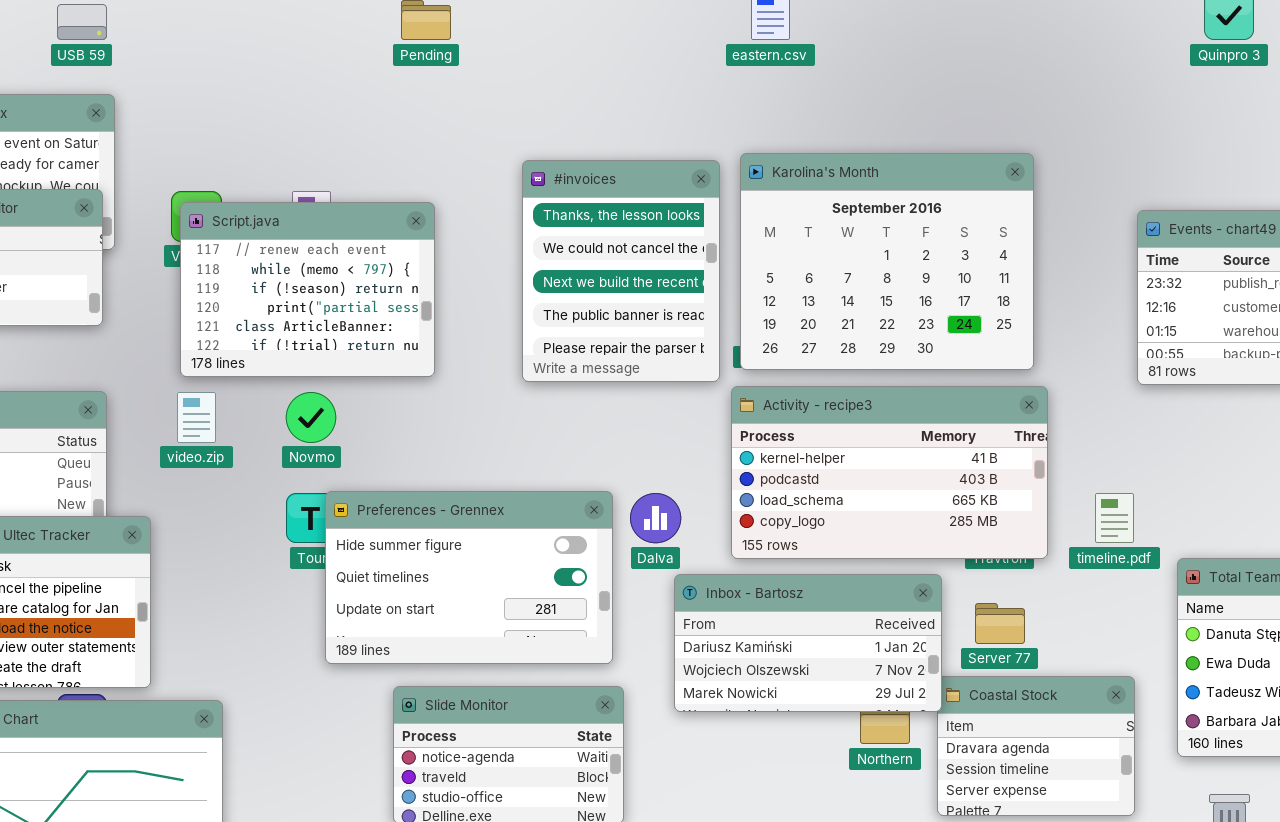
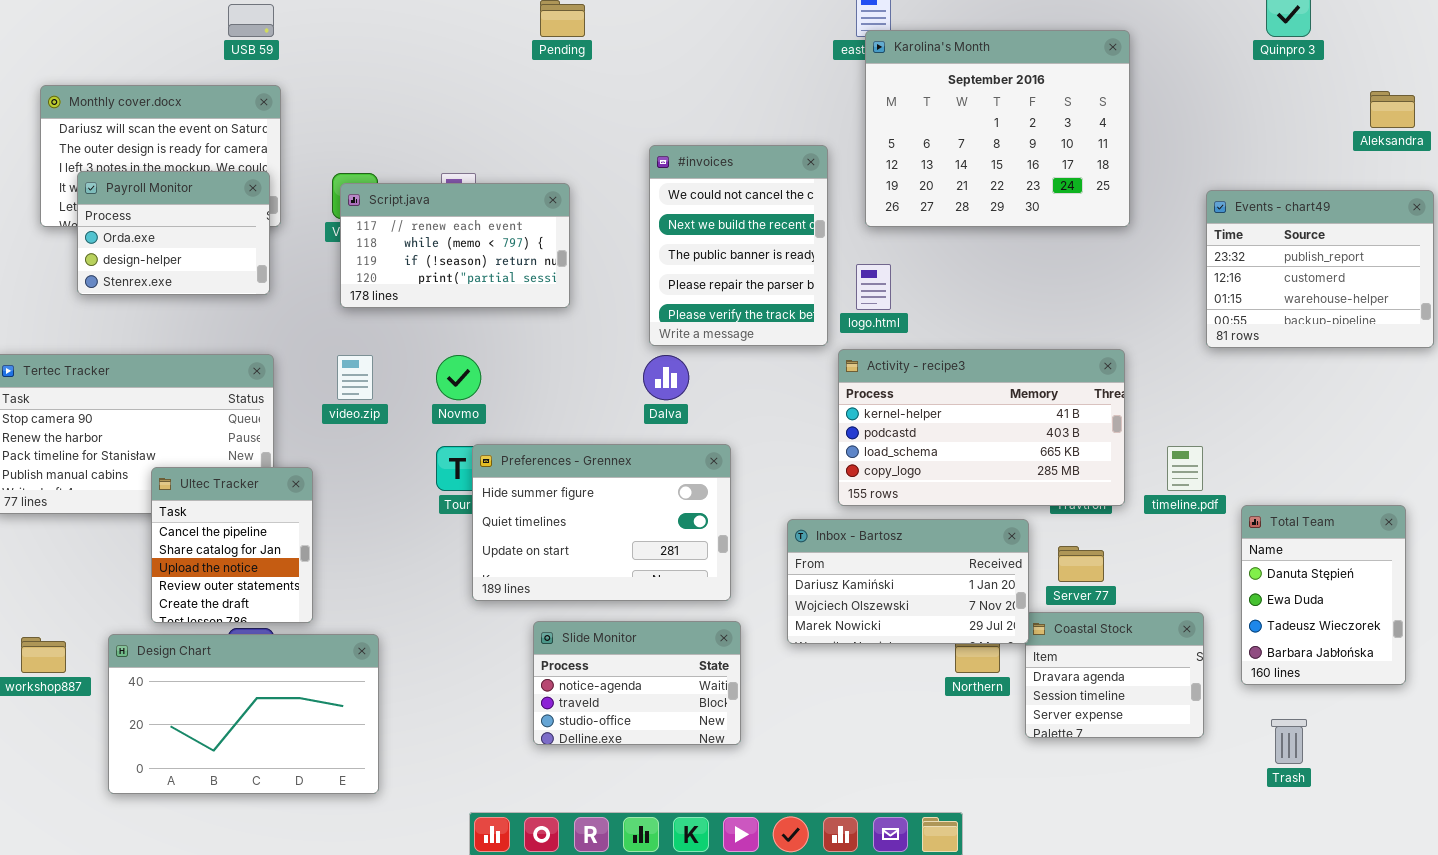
Karolina's Month: [740,153,1034,370] -> [865,30,1130,227], moved
#invoices: [522,160,720,382] -> [649,145,828,346], scrolled down 1 row
Script.java: [180,202,435,377] -> [340,183,570,308], resized
Dalva: [630,493,681,543] -> [643,355,689,400], moved

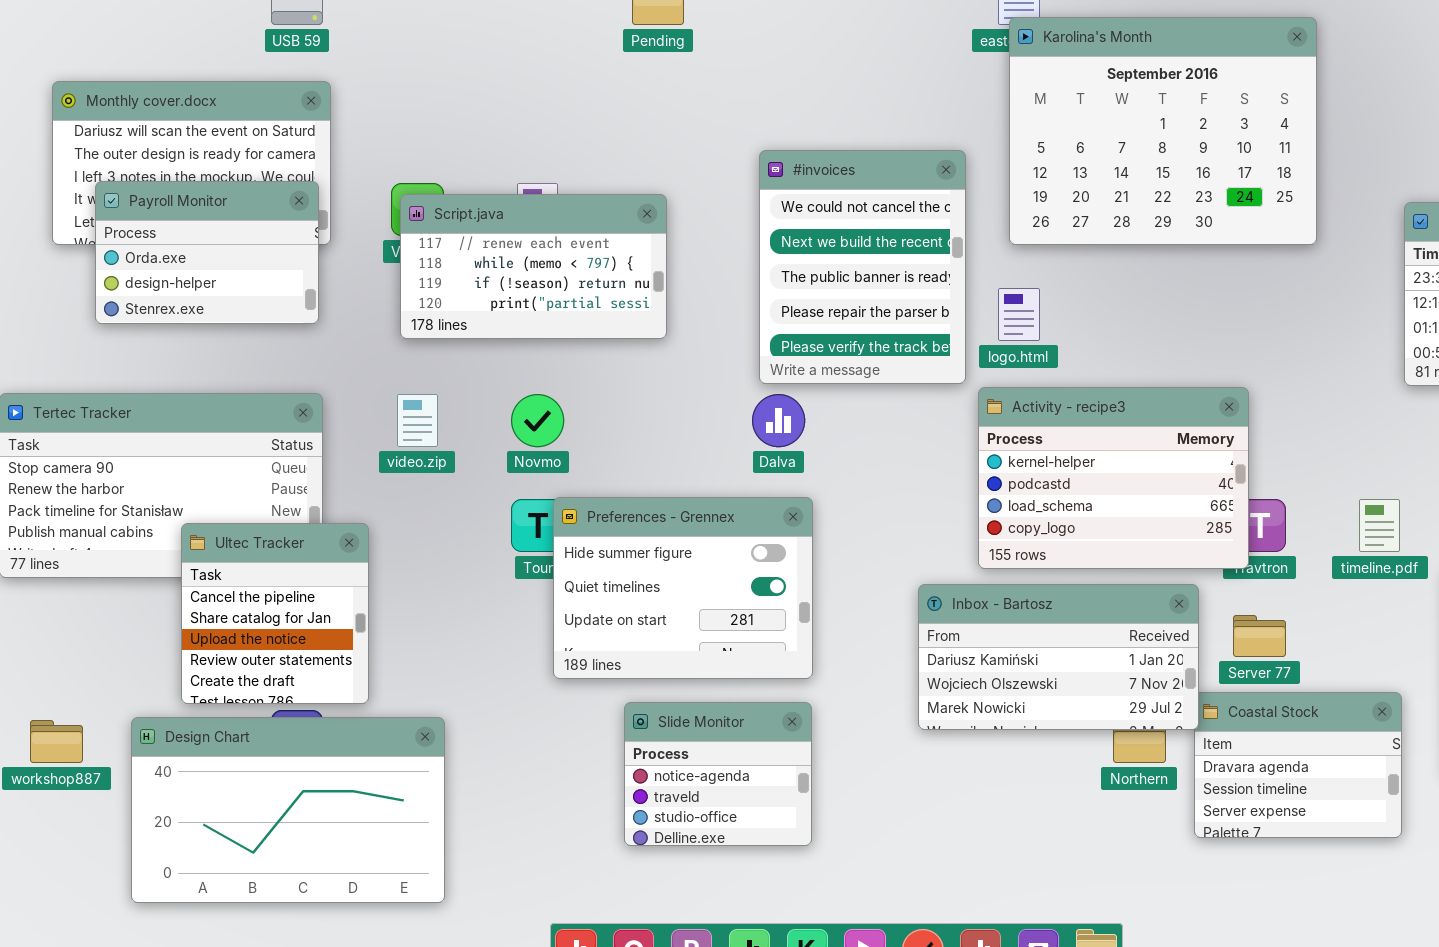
Activity - recipe3: [838,349,1125,506] -> [978,387,1249,569], resized
Preferences - Grennex: [472,444,731,601] -> [553,497,813,679], resized
Slide Monitor: [533,621,741,745] -> [624,702,812,846], resized

